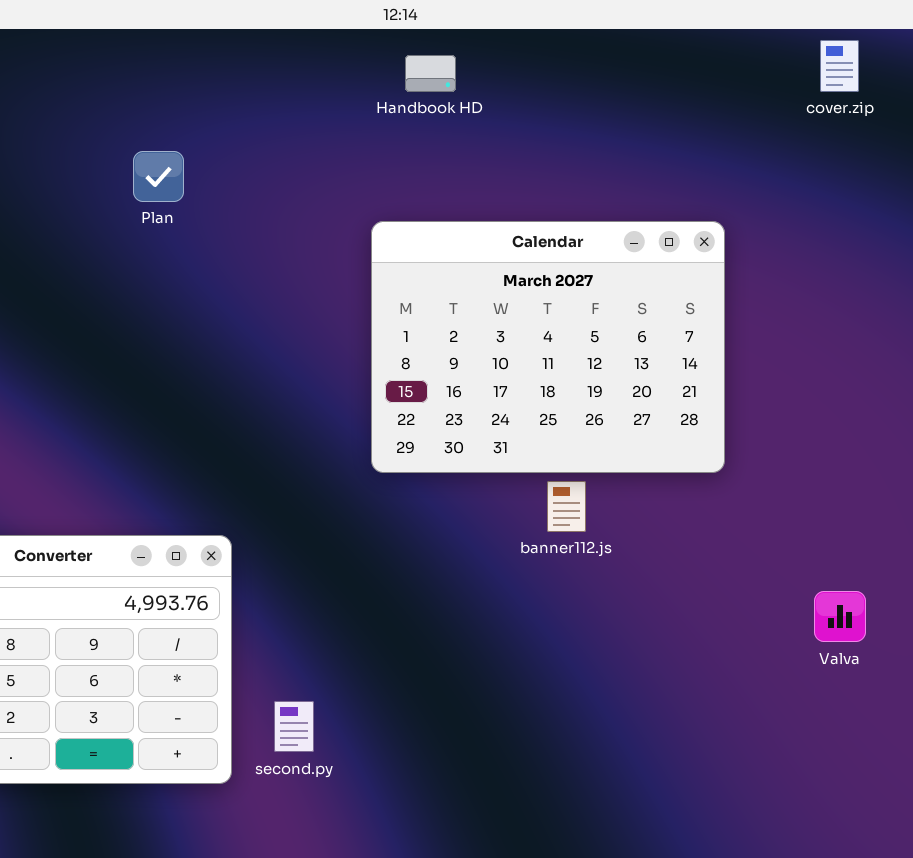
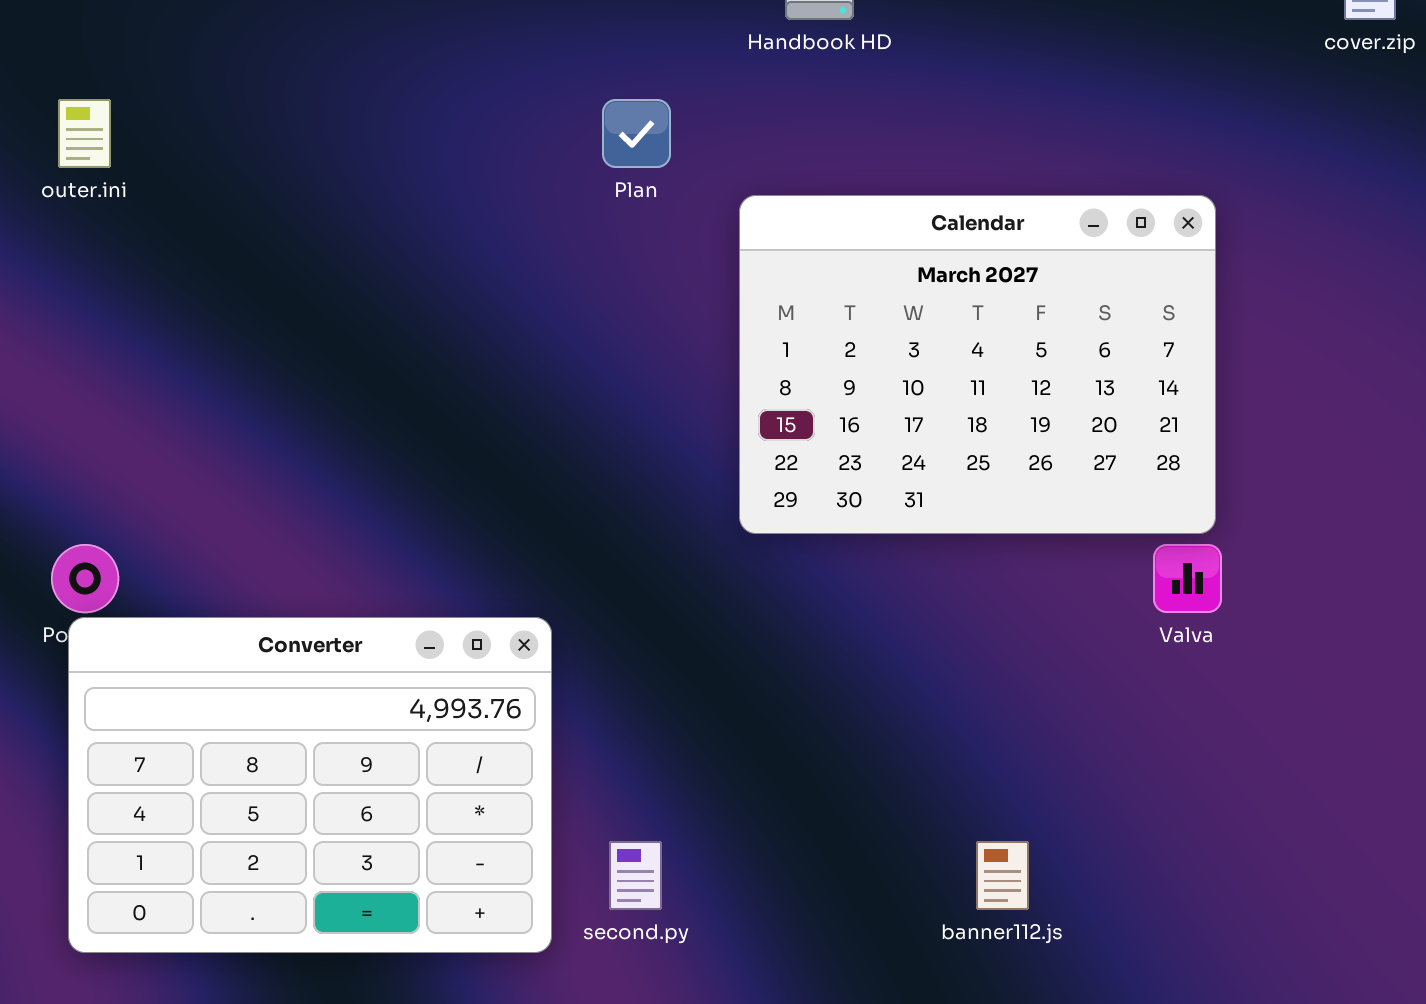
Plan: [133,151,184,202] -> [602,99,671,168], moved
banner112.js: [547,481,586,532] -> [976,841,1029,910], moved
Valva: [814,591,866,642] -> [1153,544,1222,613], moved

